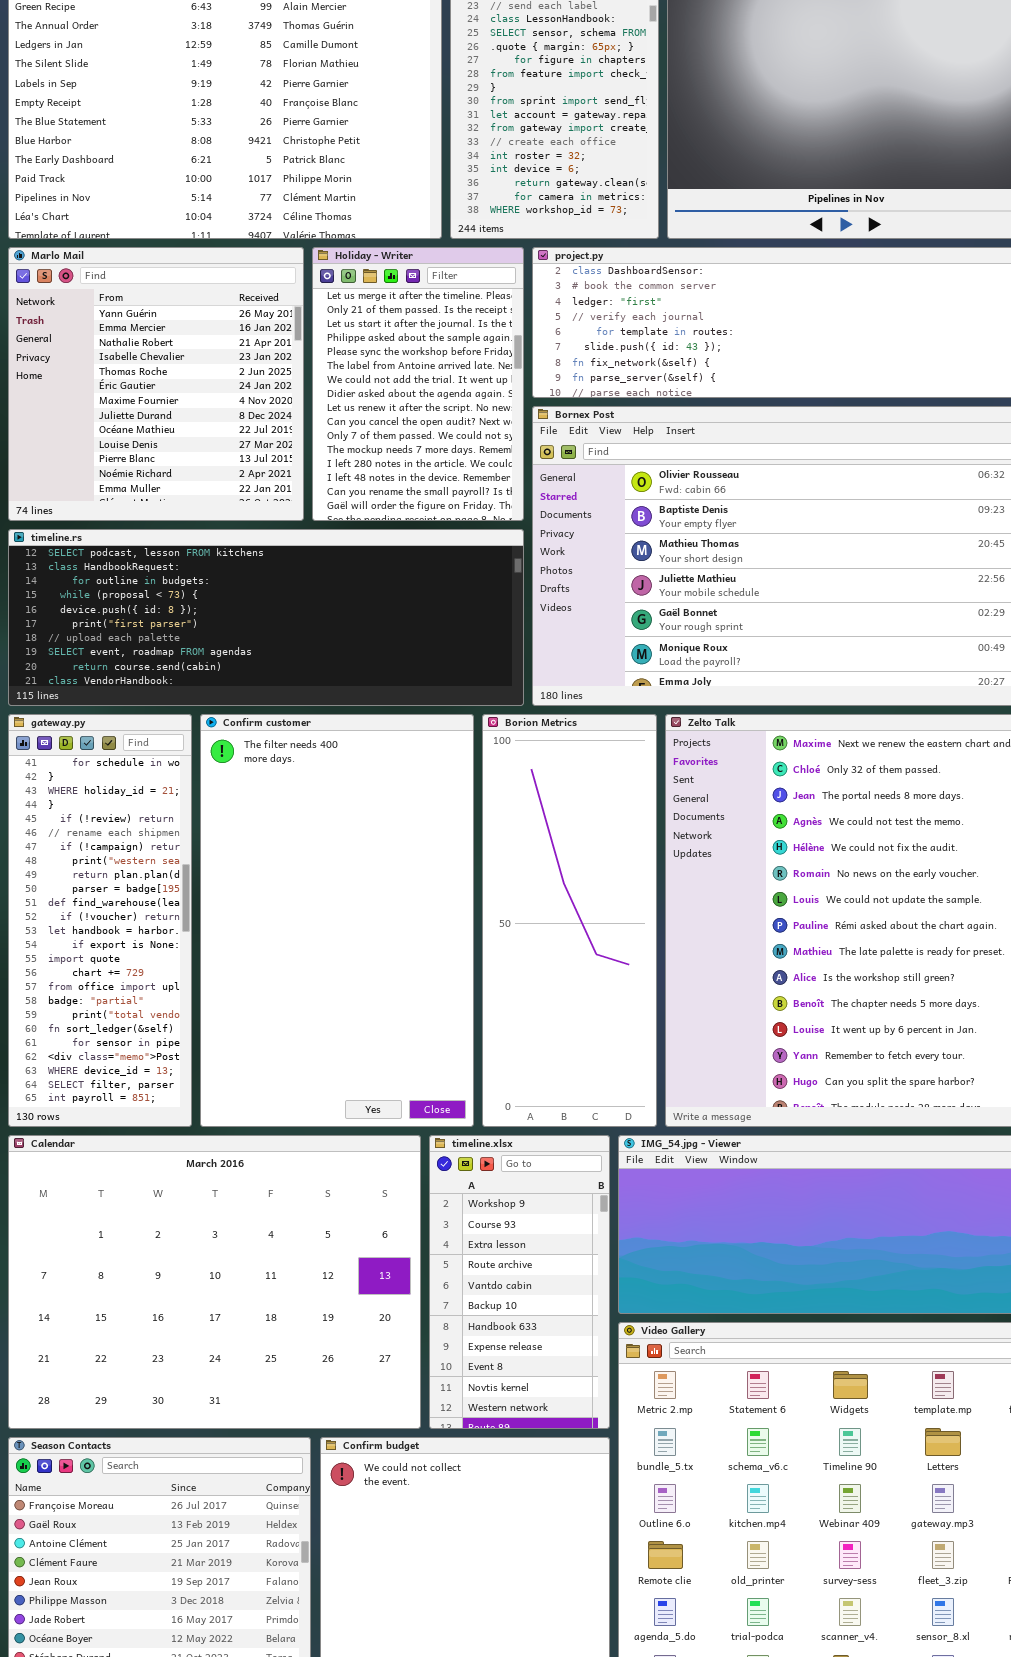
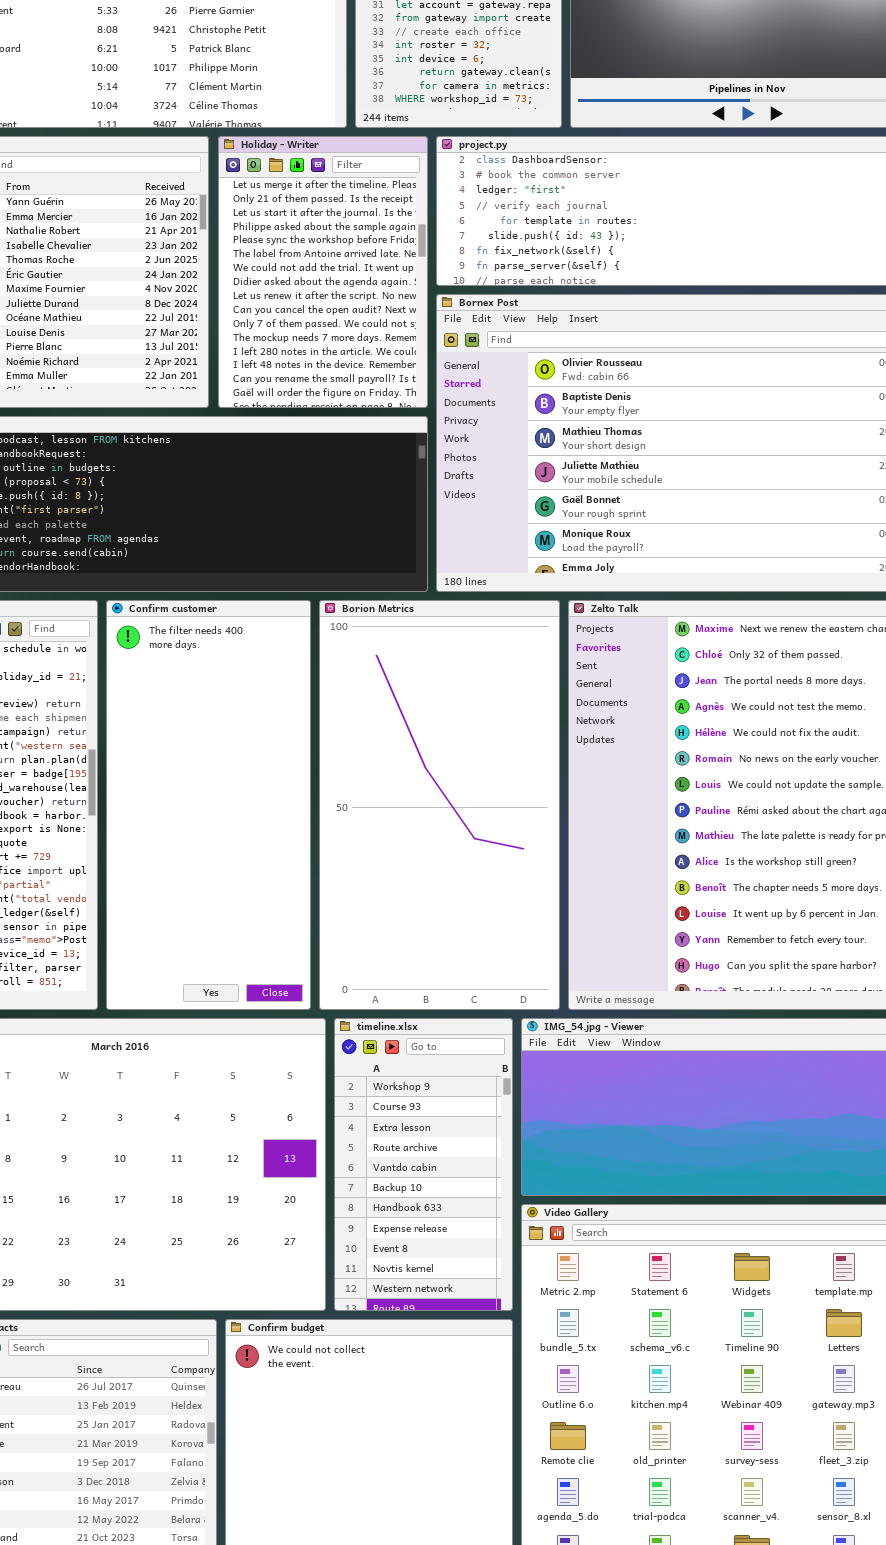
Confirm customer: [200,714,474,1127] -> [106,600,311,1010], resized
Borion Metrics: [482,714,657,1127] -> [319,600,560,1010], resized

